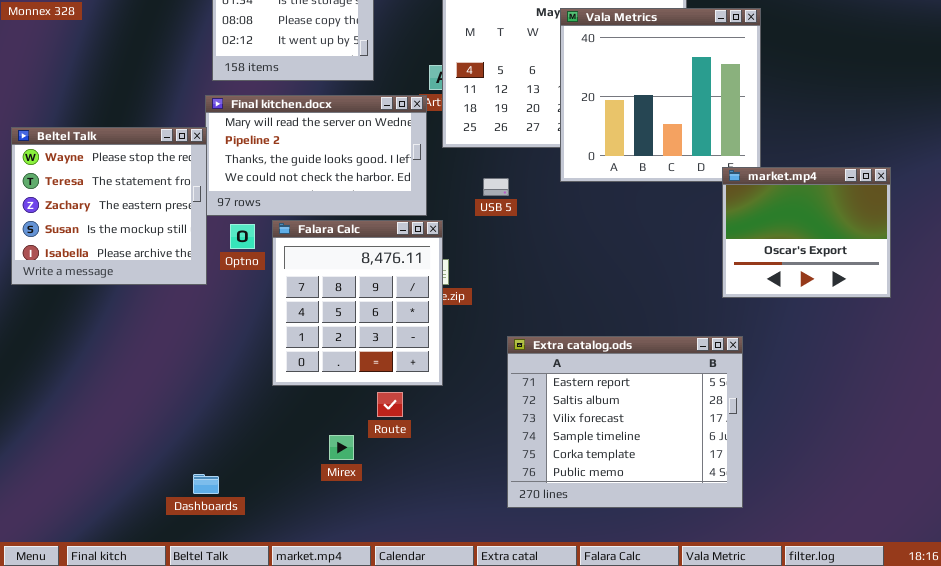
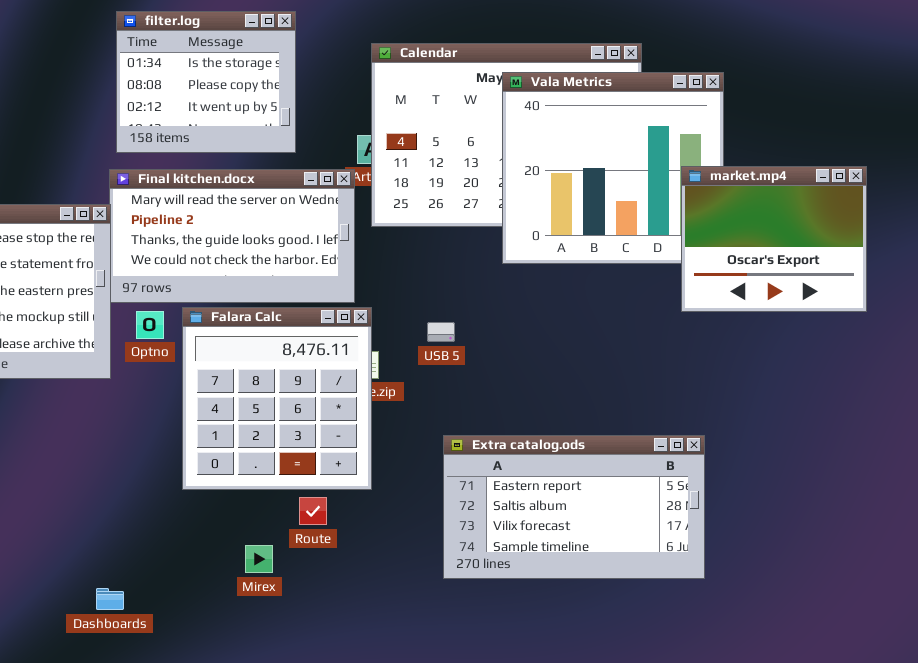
market.mp4: [722,167,891,298] -> [681,166,867,312], moved
USB 5: [483,178,509,196] -> [427,322,455,342], moved
Extra catalog.ods: [507,336,743,508] -> [443,435,705,579], resized

